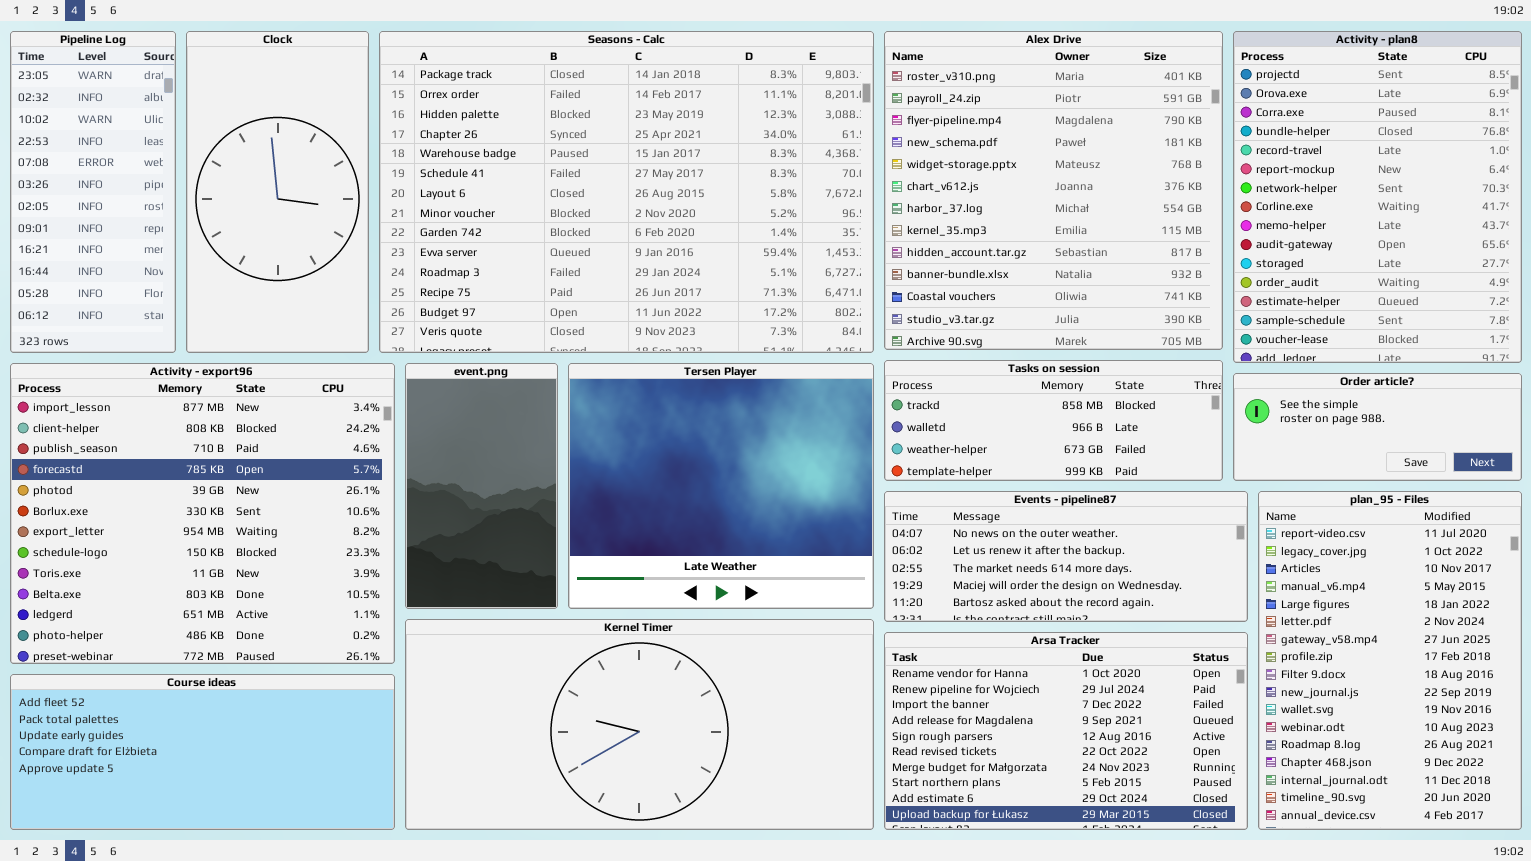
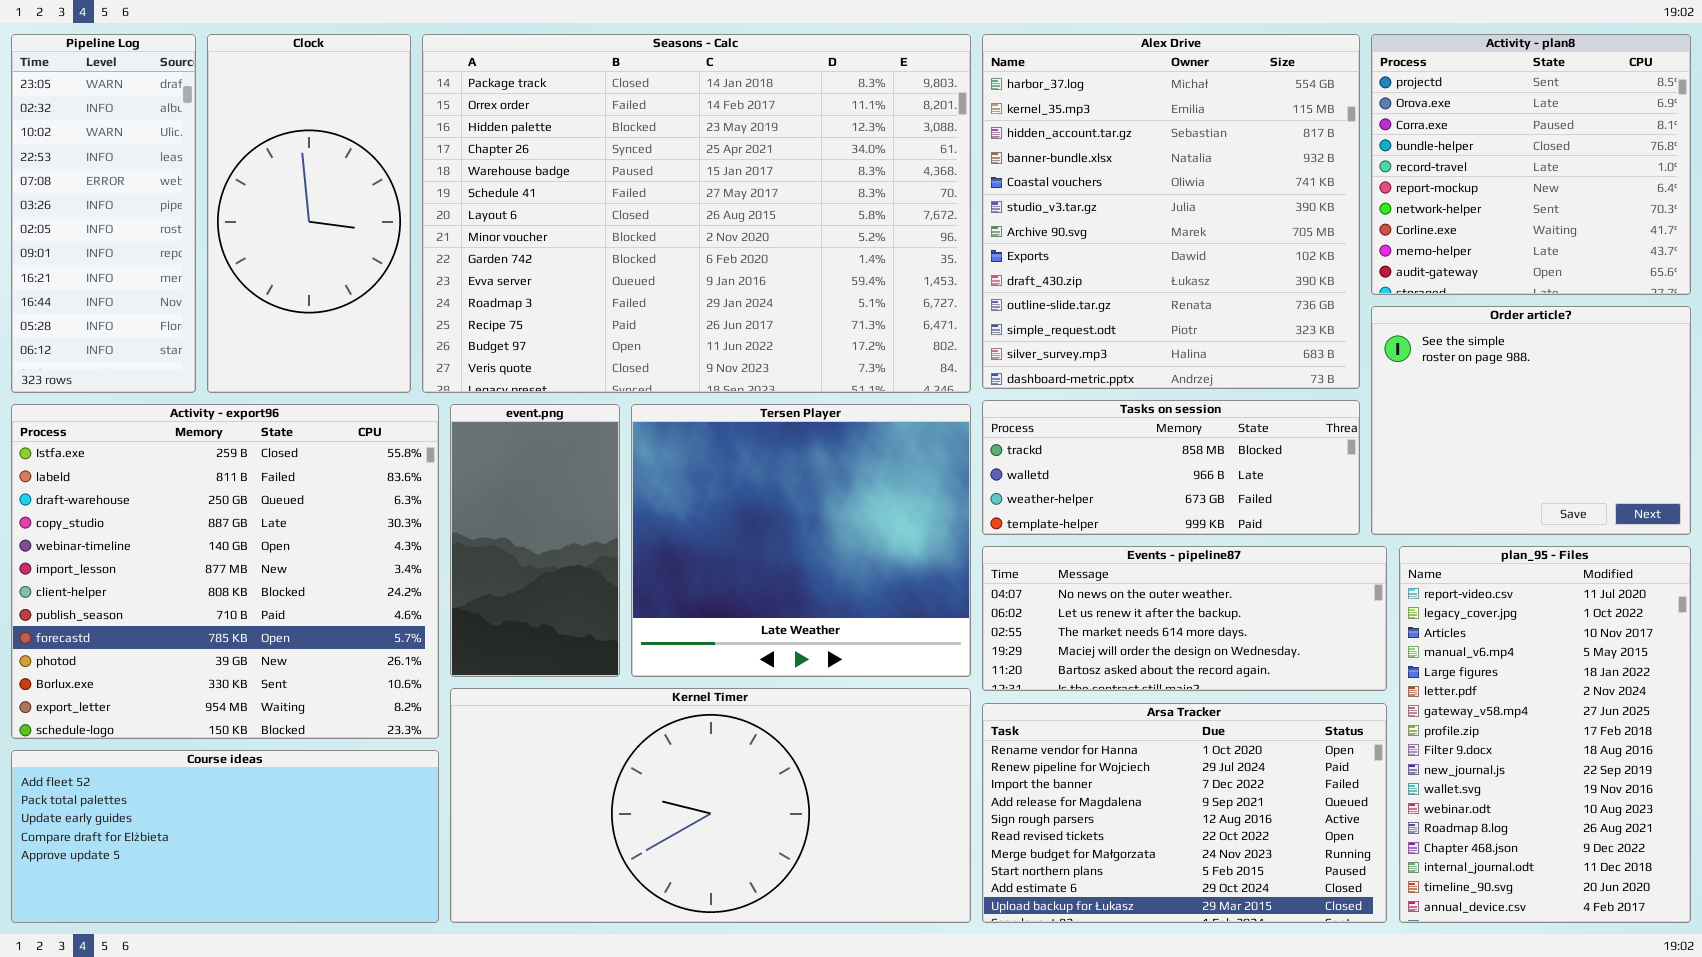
Alex Drive: [884,31,1223,350] -> [982,34,1360,389], scrolled down 6 rows
Activity - plan8: [1233,31,1522,363] -> [1371,34,1691,295], resized
Activity - export96: [10,363,395,664] -> [11,404,439,739], scrolled up 5 rows
Order article?: [1233,373,1522,481] -> [1371,306,1691,535], resized

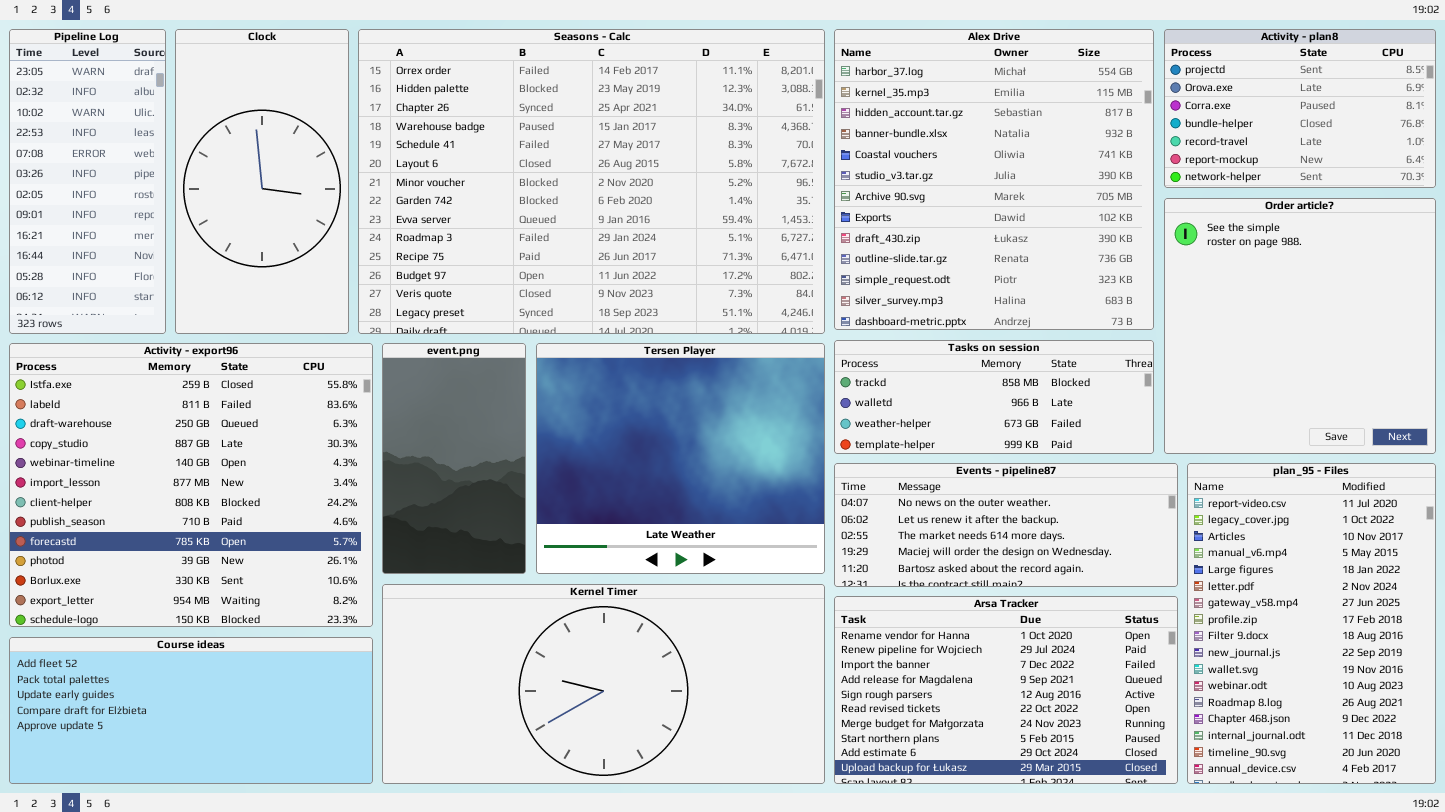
Seasons - Calc: [422,34,971,393] -> [358,29,825,334], scrolled down 1 row
Activity - plan8: [1371,34,1691,295] -> [1164,29,1436,188], resized
Order article?: [1371,306,1691,535] -> [1164,198,1436,454], resized

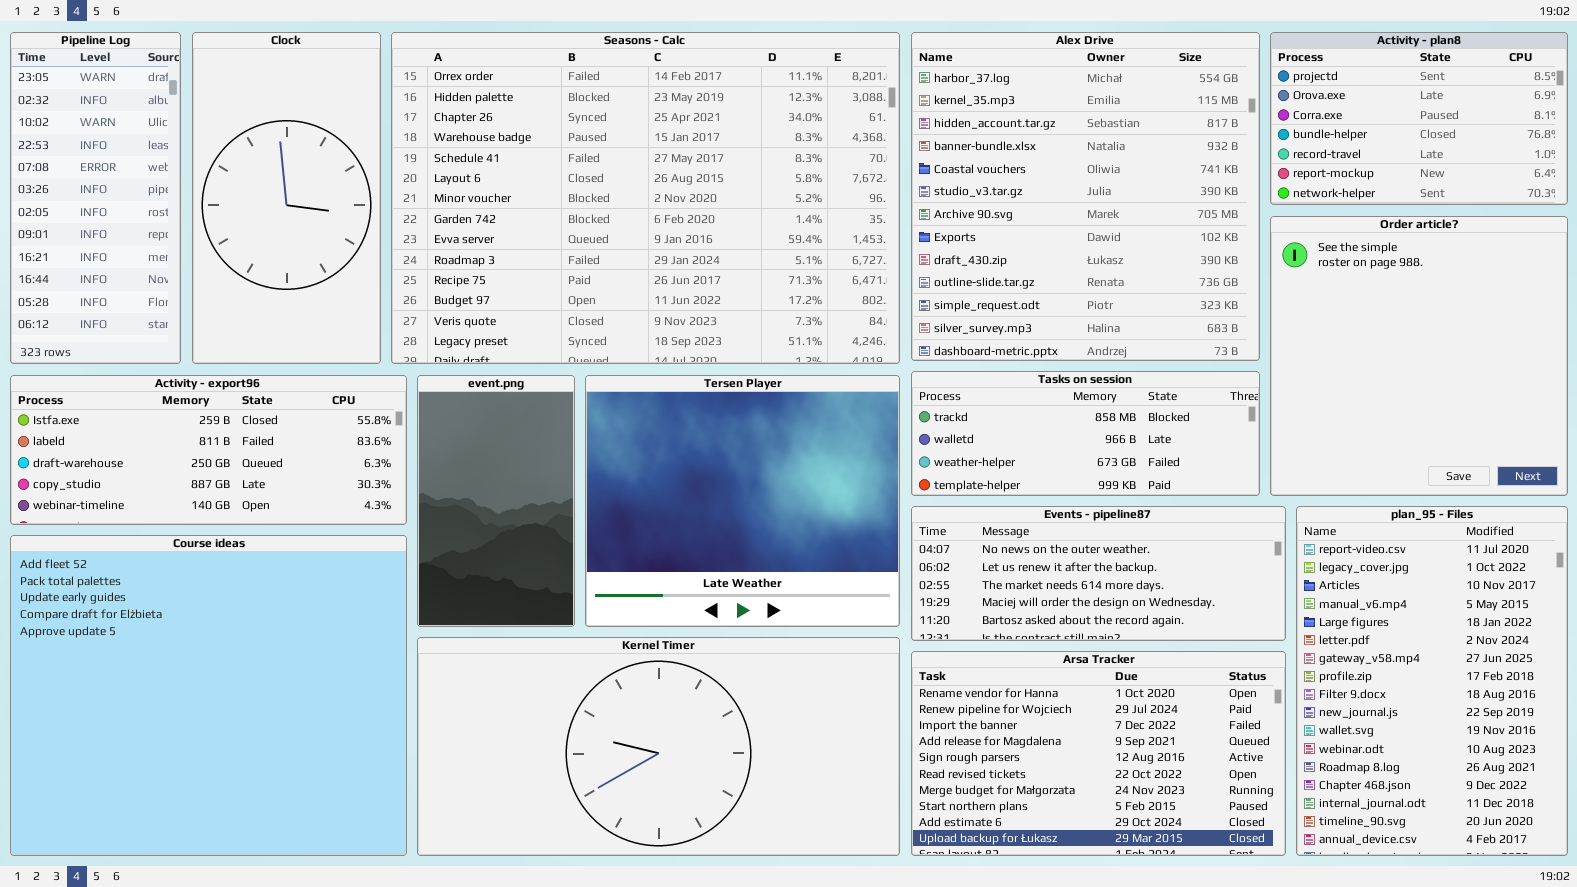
Activity - export96: [9,343,373,627] -> [10,375,407,525], resized
Course ideas: [9,637,373,784] -> [10,535,407,856], resized

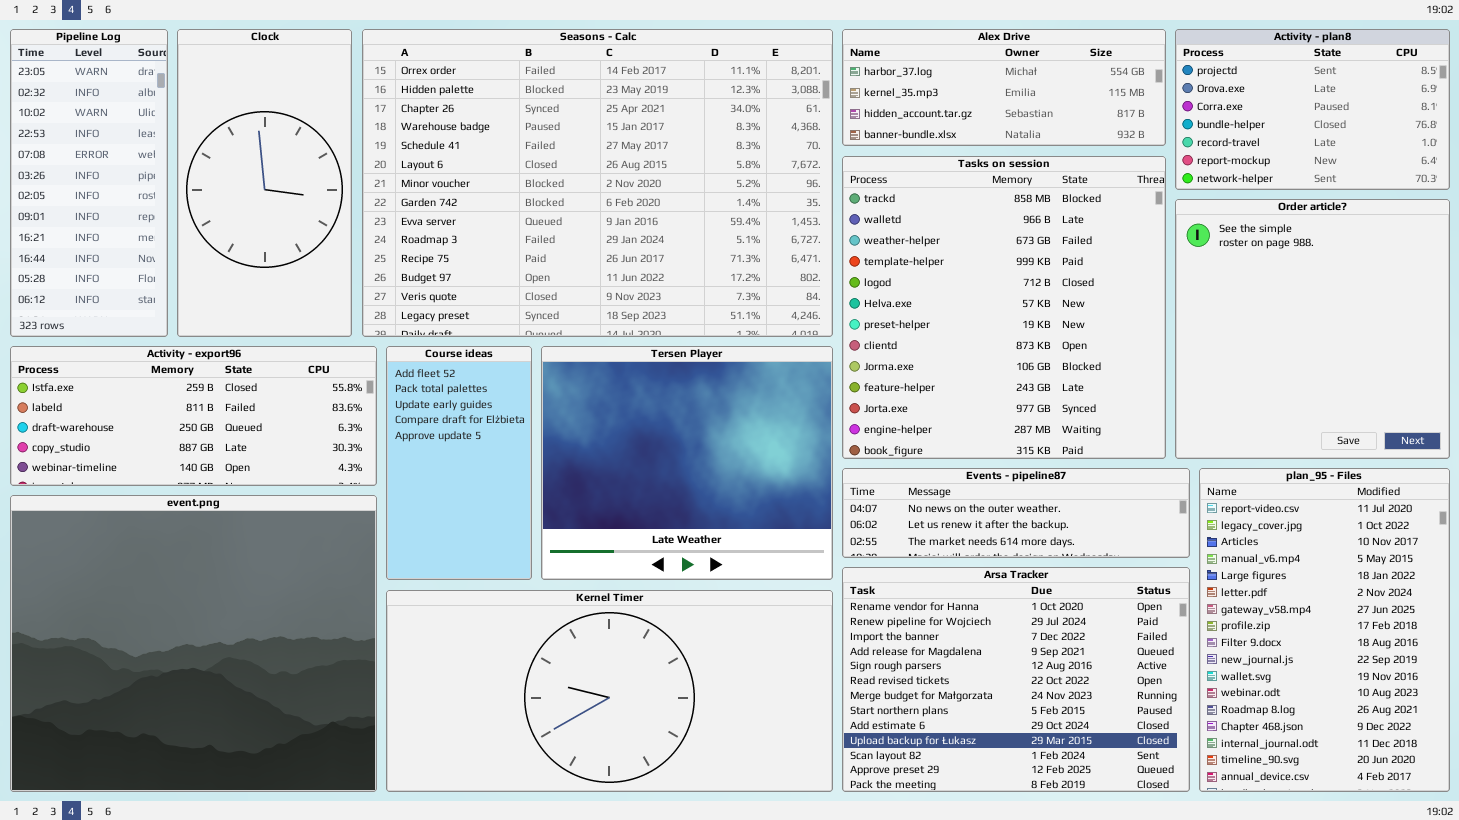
Alex Drive: [911,32,1260,361] -> [842,29,1166,146], resized
Tasks on session: [911,371,1260,496] -> [842,156,1166,459], resized
event.png: [417,375,575,627] -> [10,495,377,792], moved, resized
Events - pipeline87: [911,506,1286,641] -> [842,468,1190,558], resized
Course ideas: [10,535,407,856] -> [386,346,532,580], moved, resized
Arsa Tracker: [911,651,1286,856] -> [842,567,1190,792], resized

